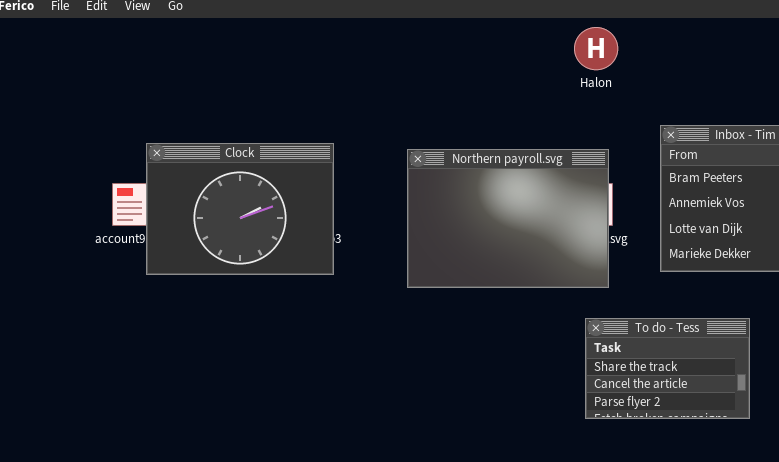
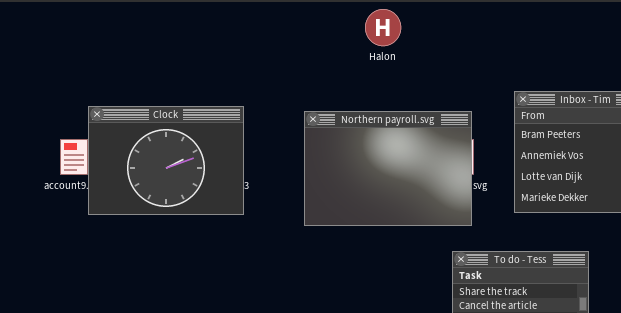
Halon: [574,27,618,70] -> [365,9,401,46], moved

